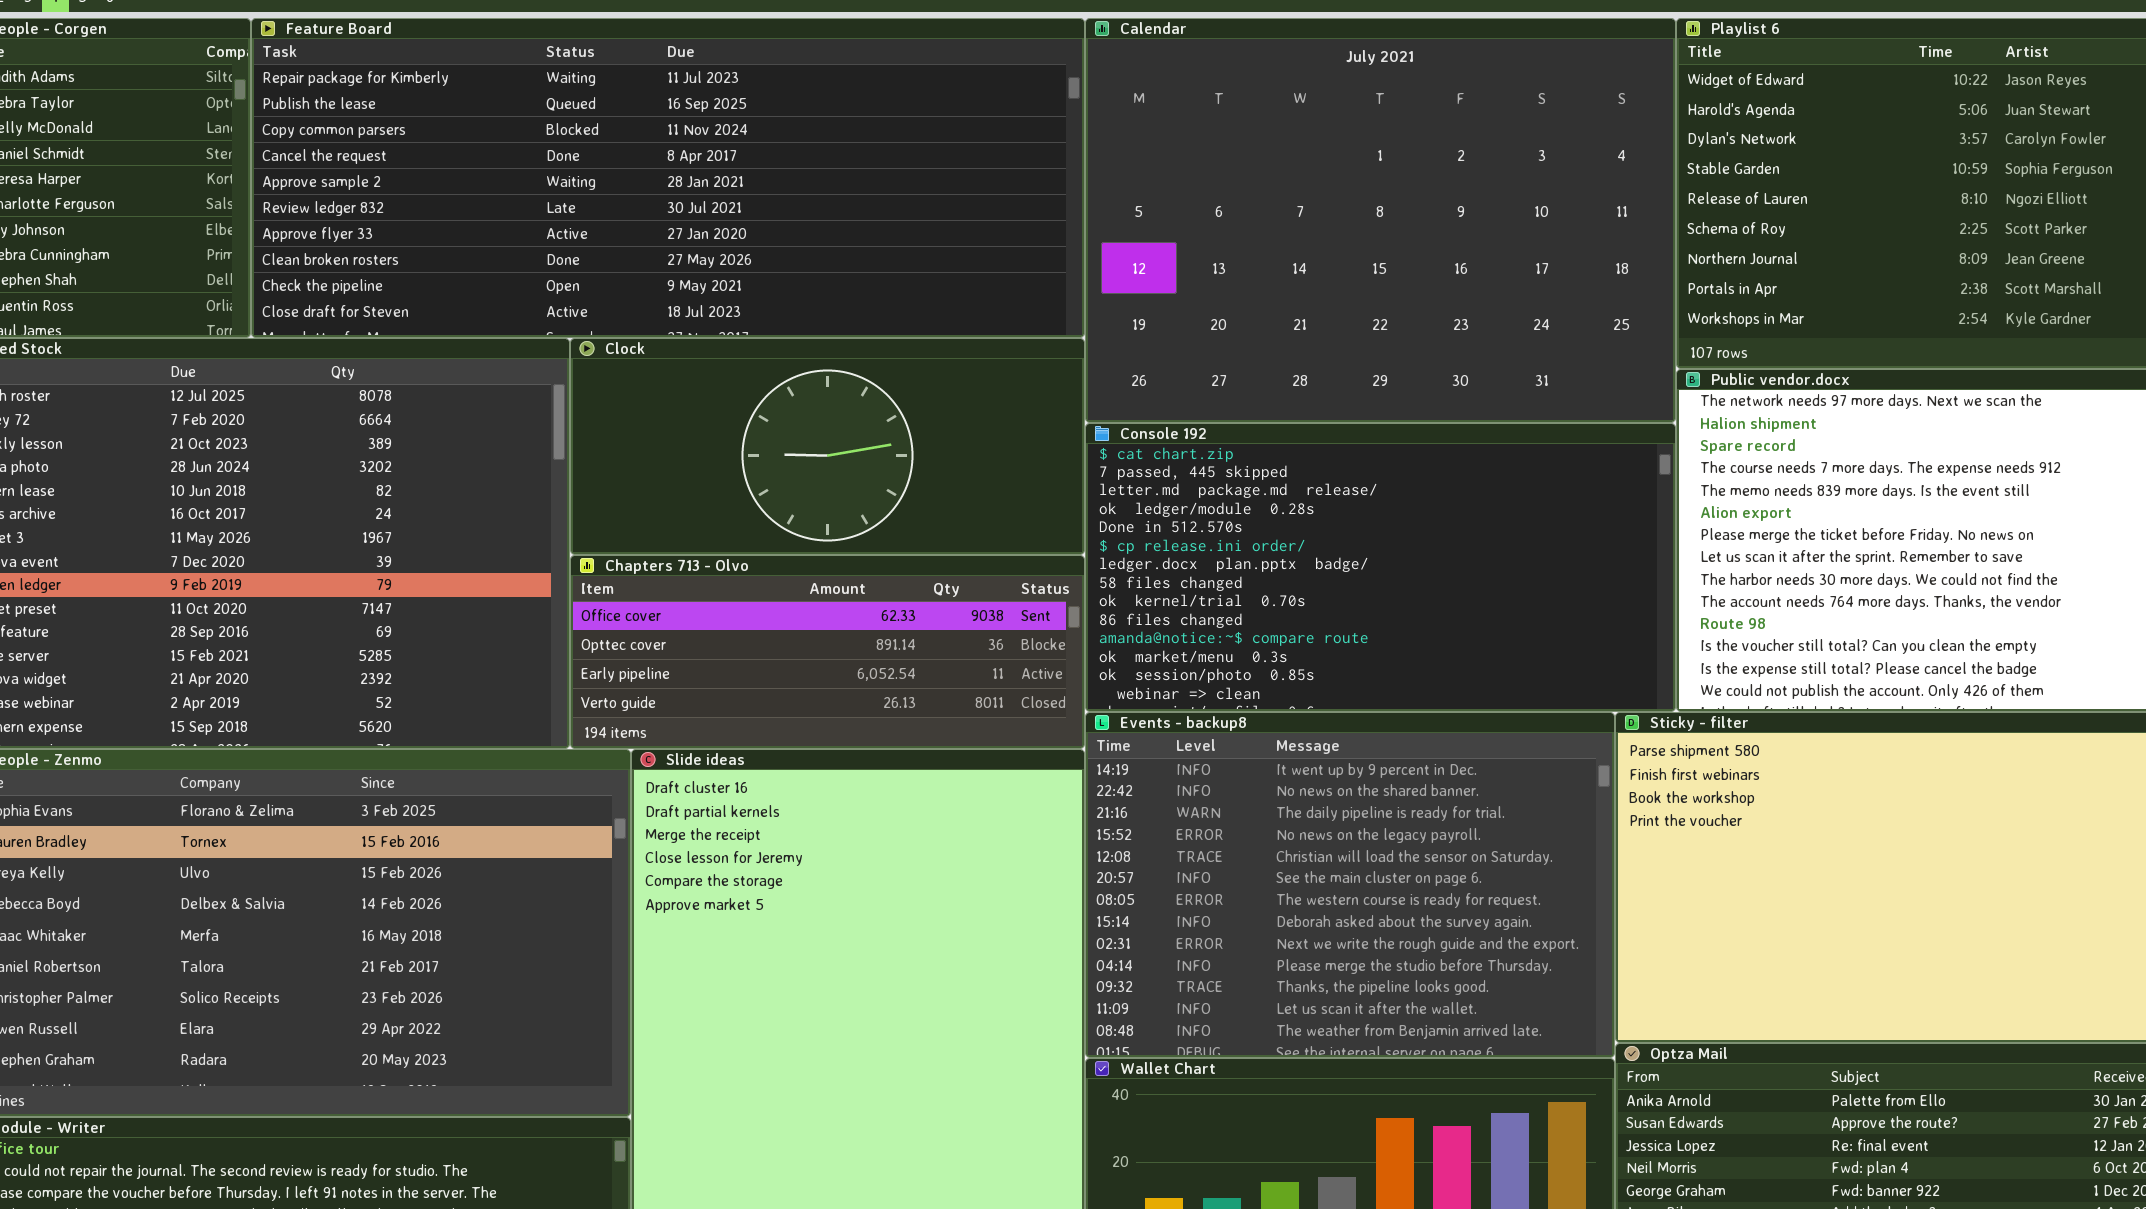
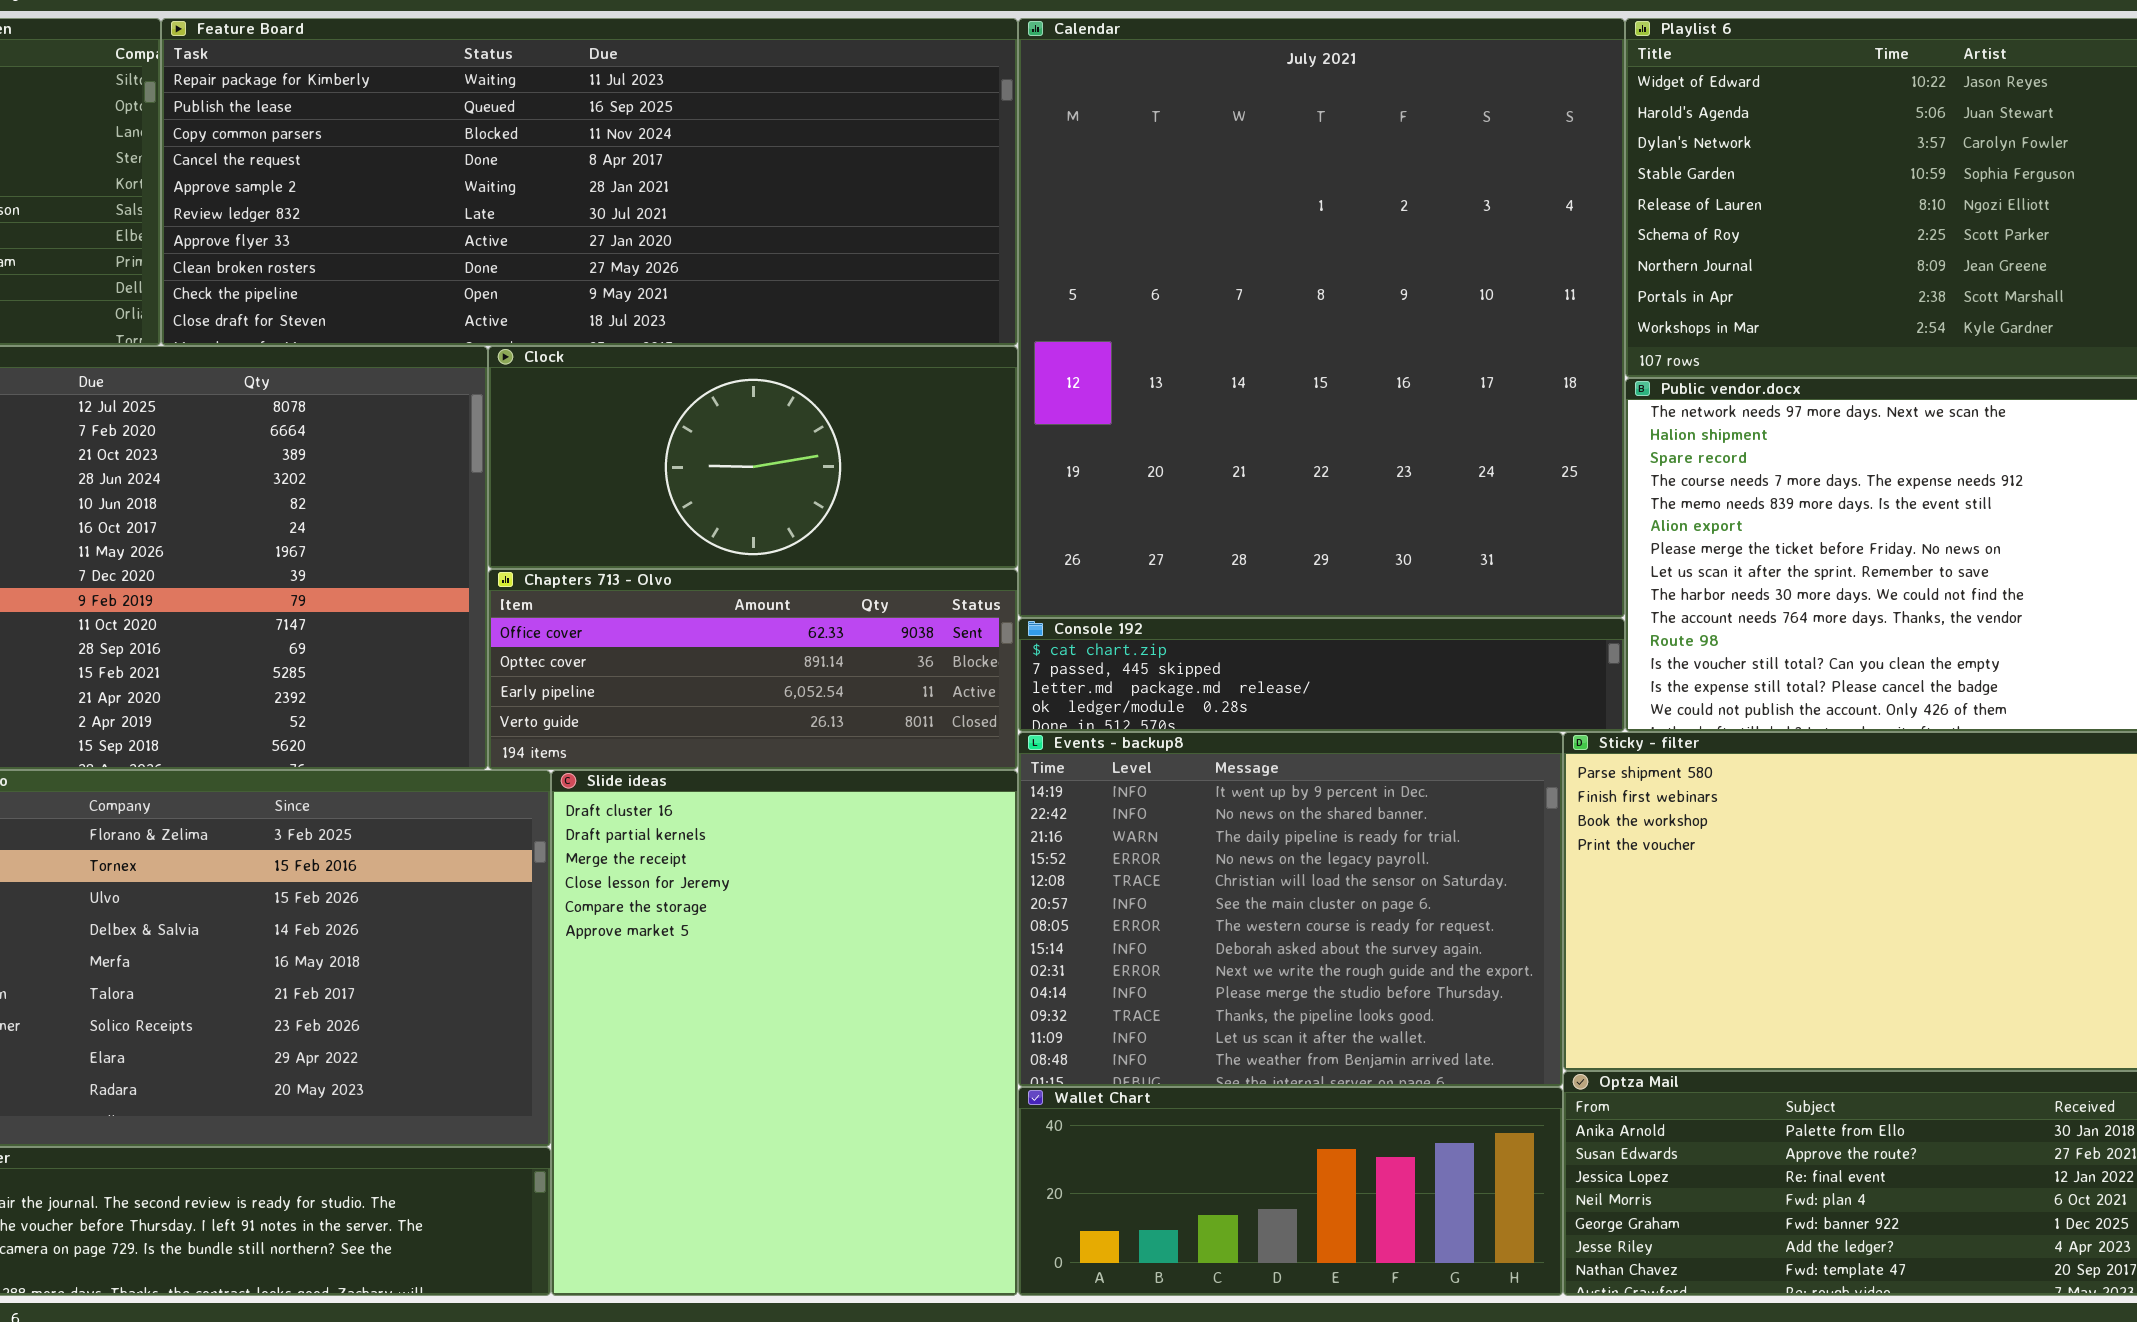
Calendar: [1085,18,1676,423] -> [1018,18,1625,618], resized
Console 192: [1085,423,1676,712] -> [1018,618,1625,732], resized

